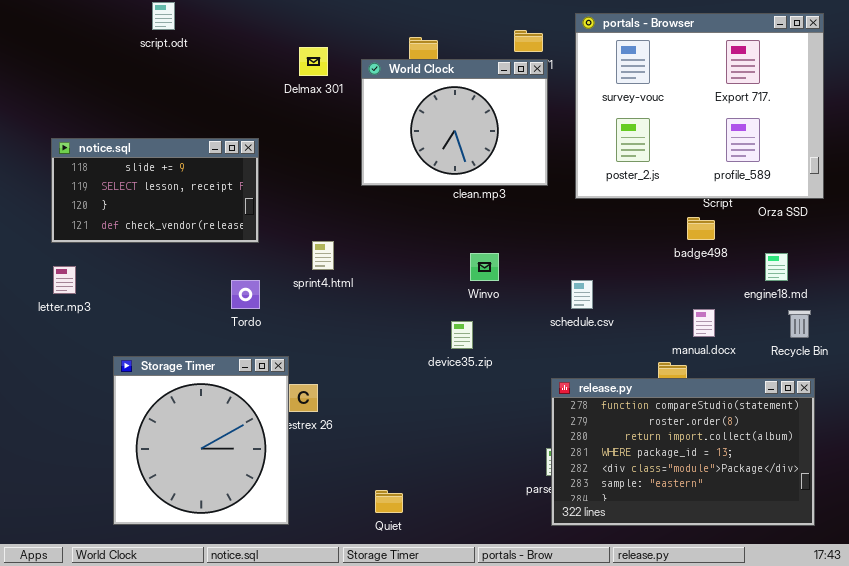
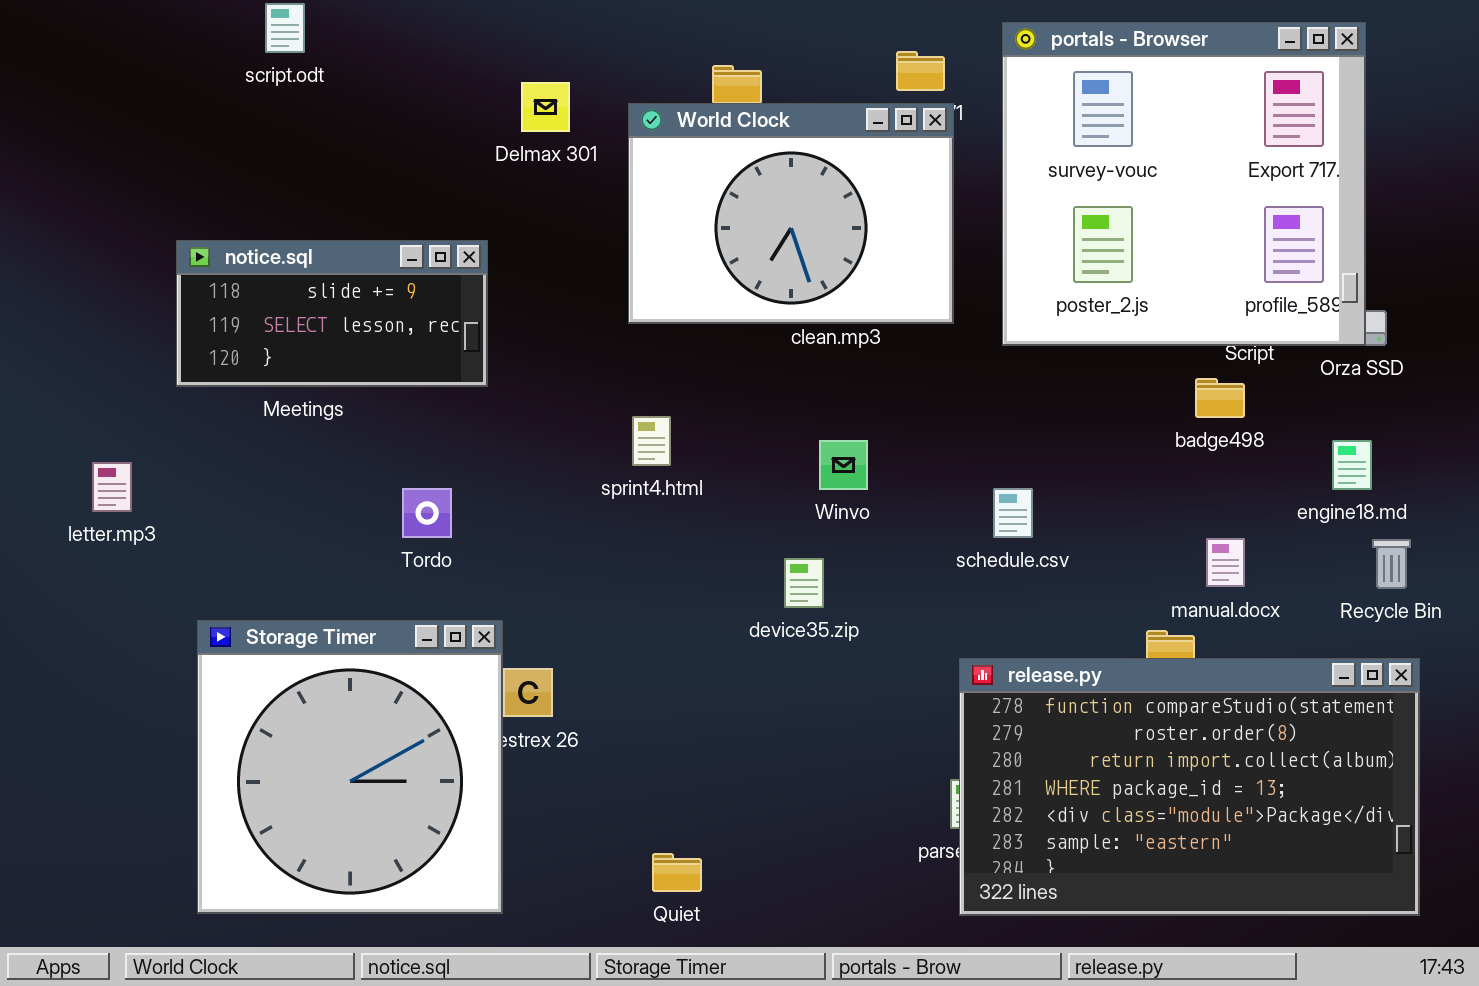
portals - Browser: [575,13,824,199] -> [1002,22,1366,346], resized
notice.sql: [51,138,259,243] -> [176,240,488,387], moved, resized
sprint4.html: [312,241,334,270] -> [632,416,671,466], moved

